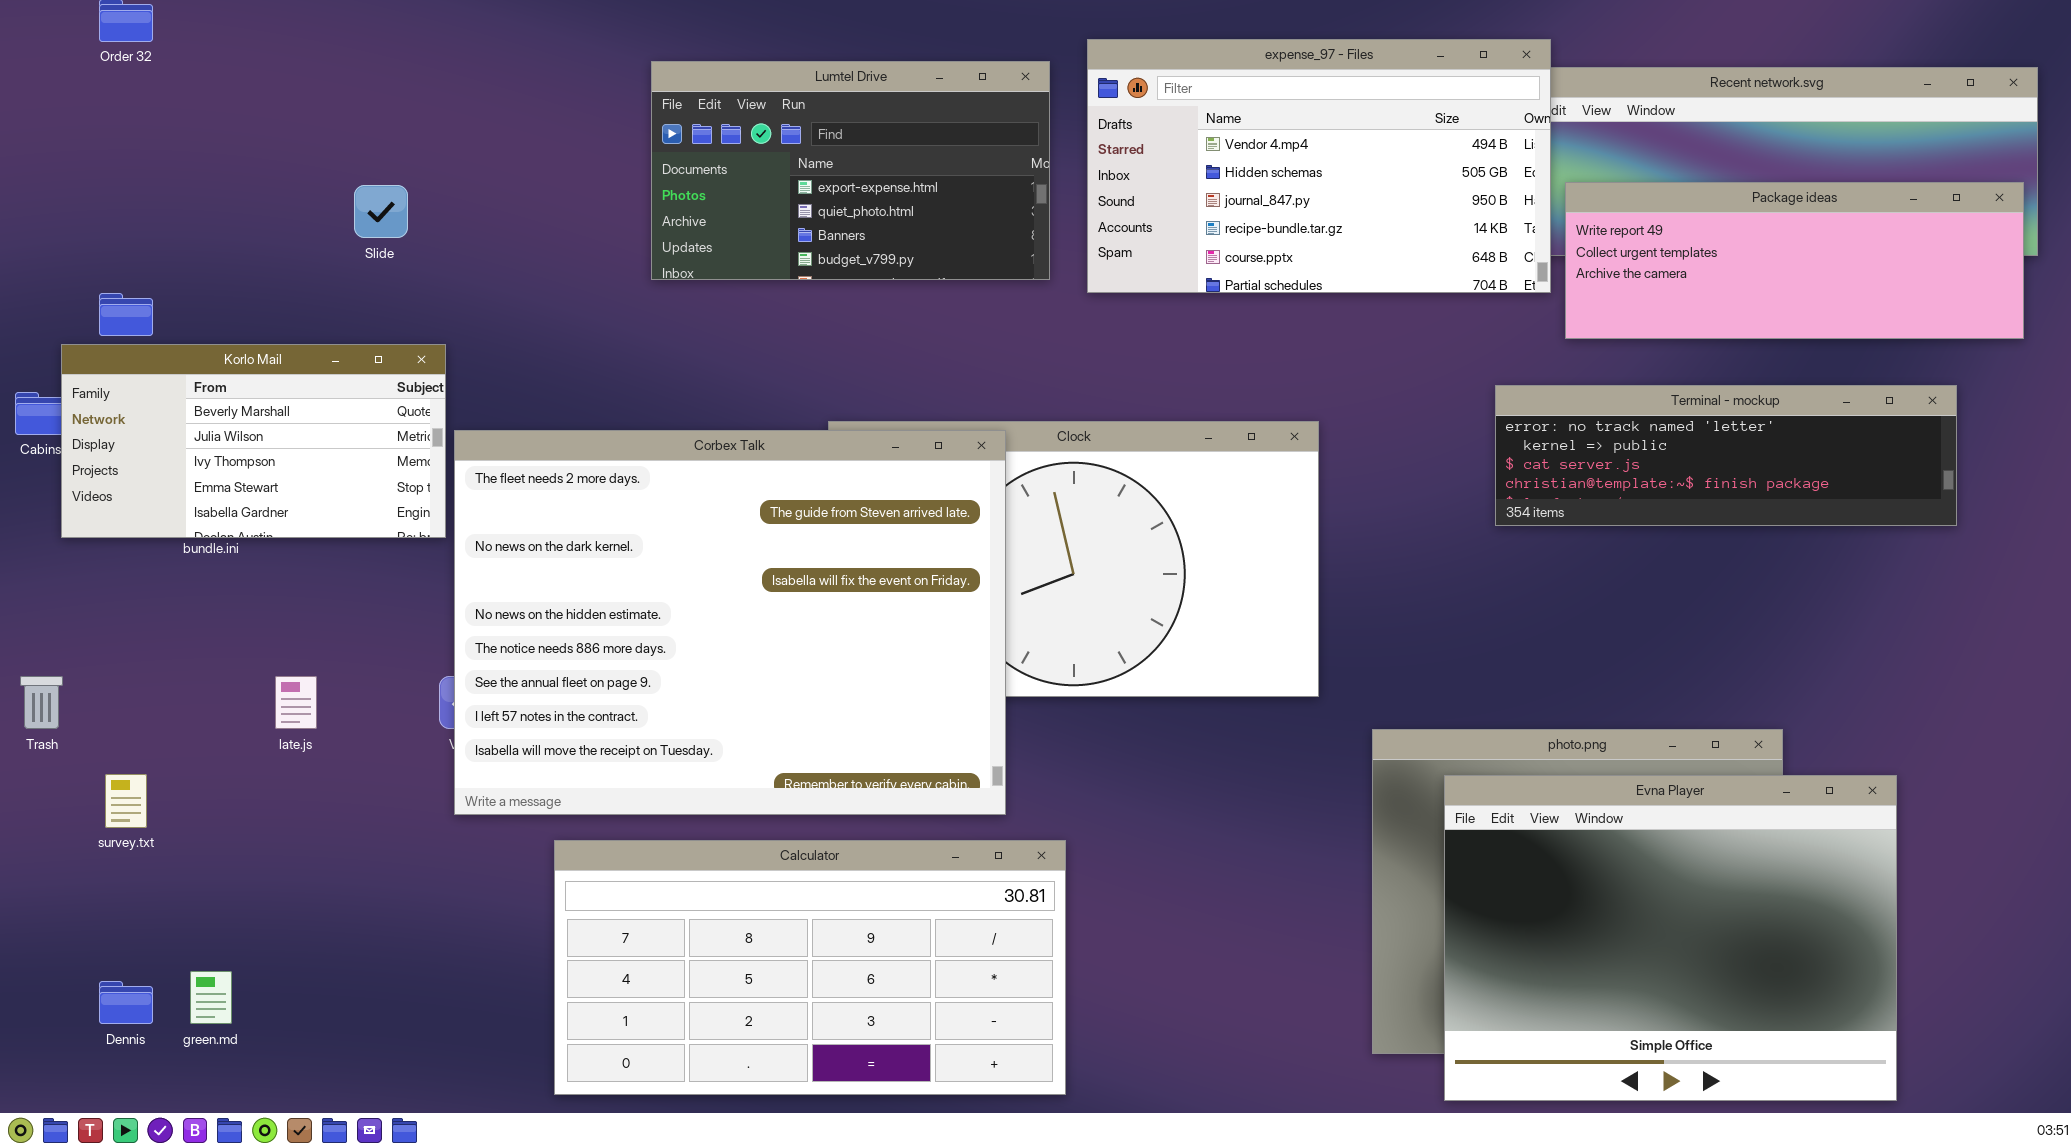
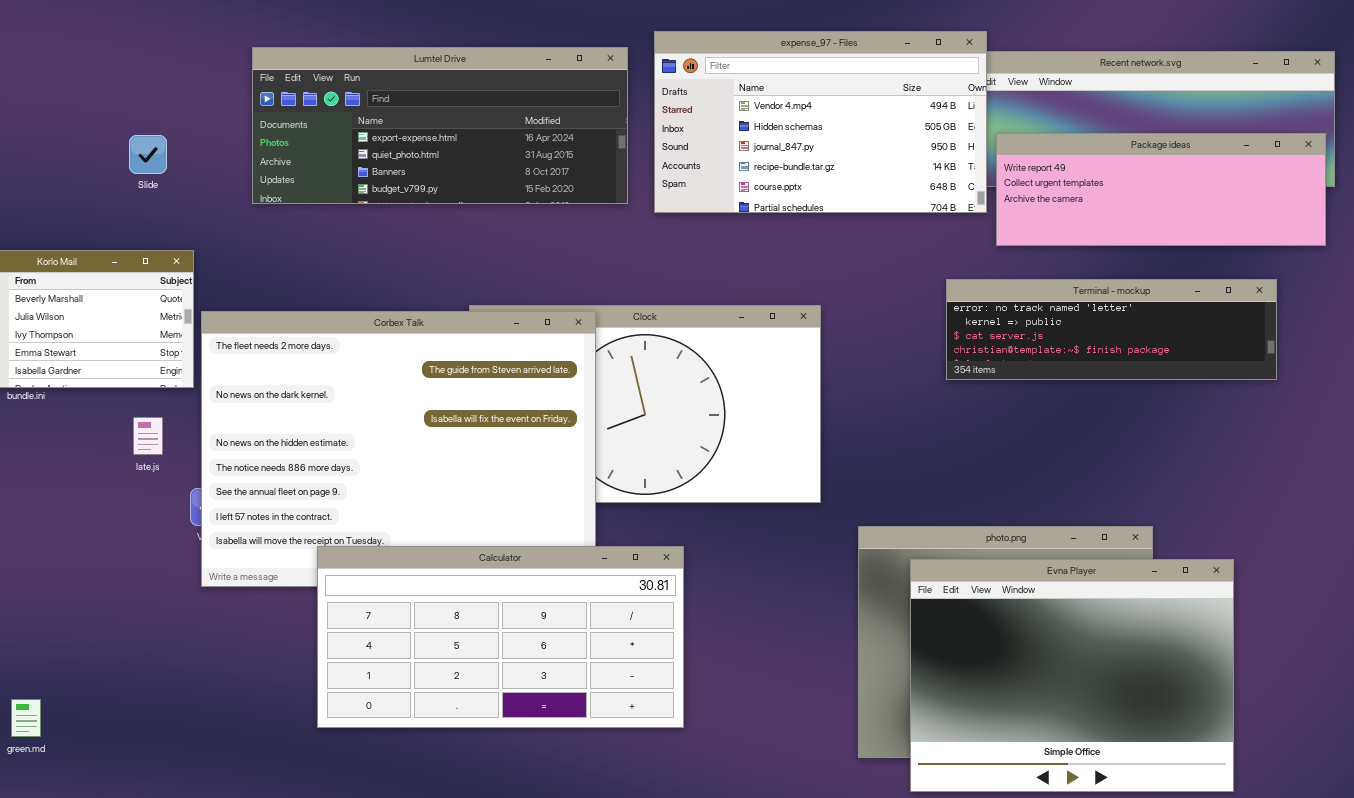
Lumtel Drive: [651,61,1050,280] -> [252,47,628,204], resized
late.js: [275,676,317,729] -> [133,417,163,455], moved
Calculator: [554,840,1066,1095] -> [317,546,684,728], moved

